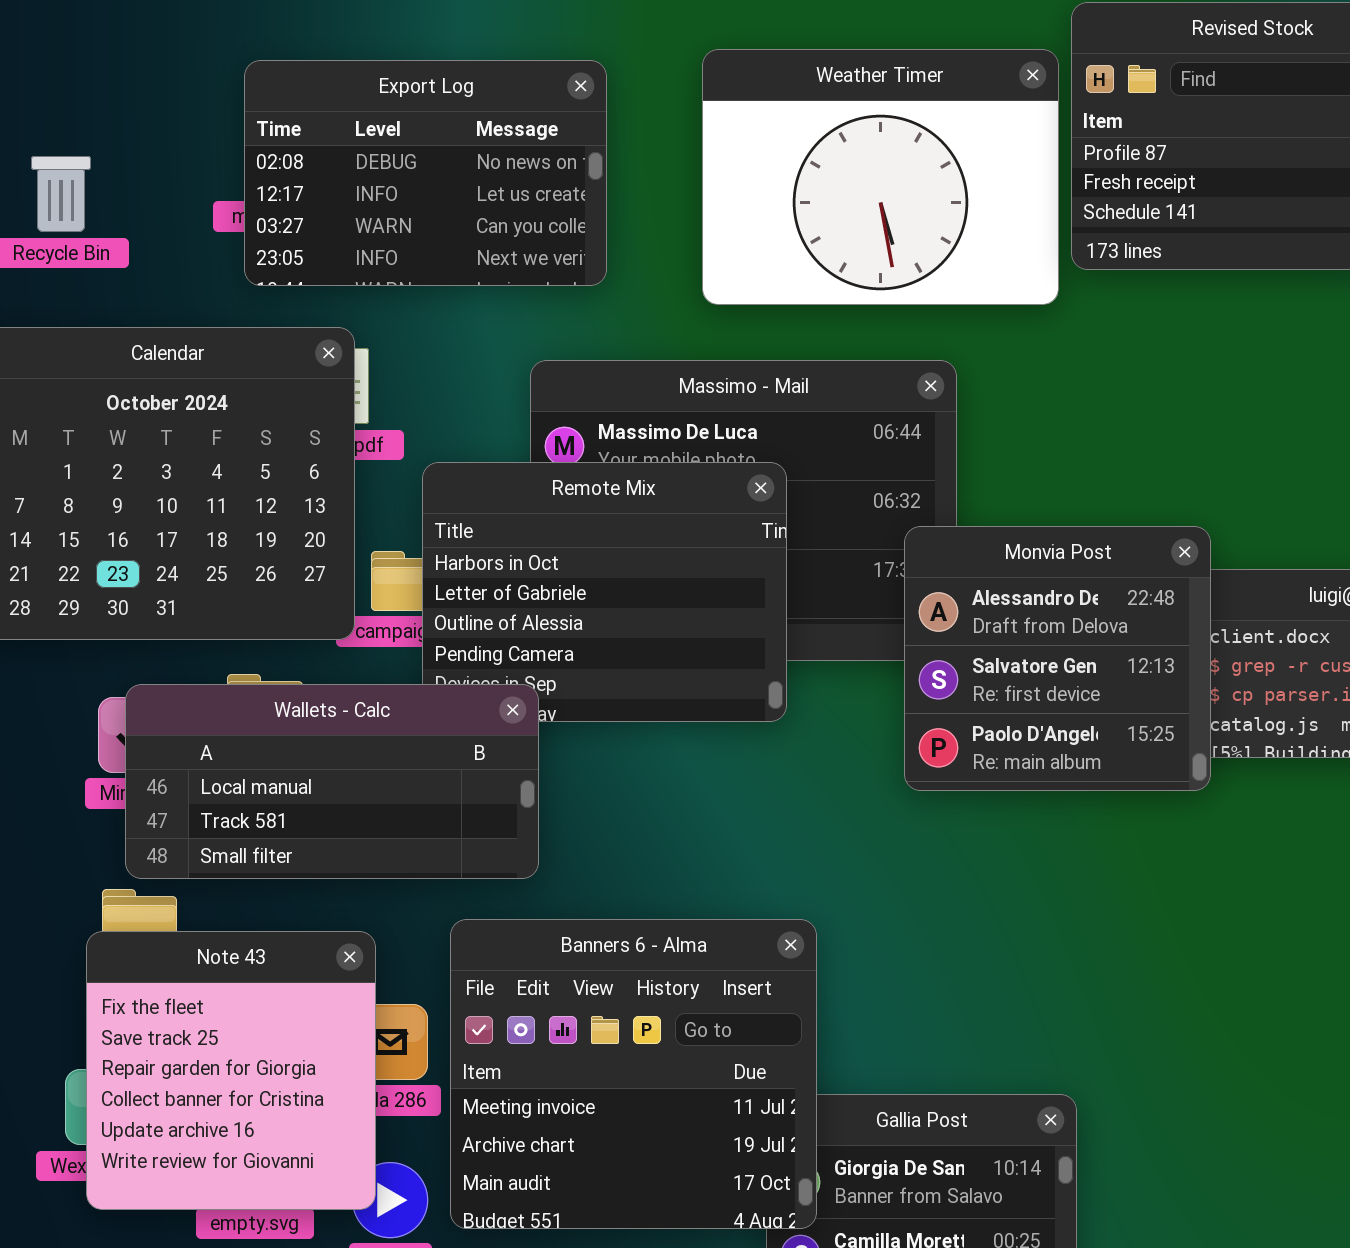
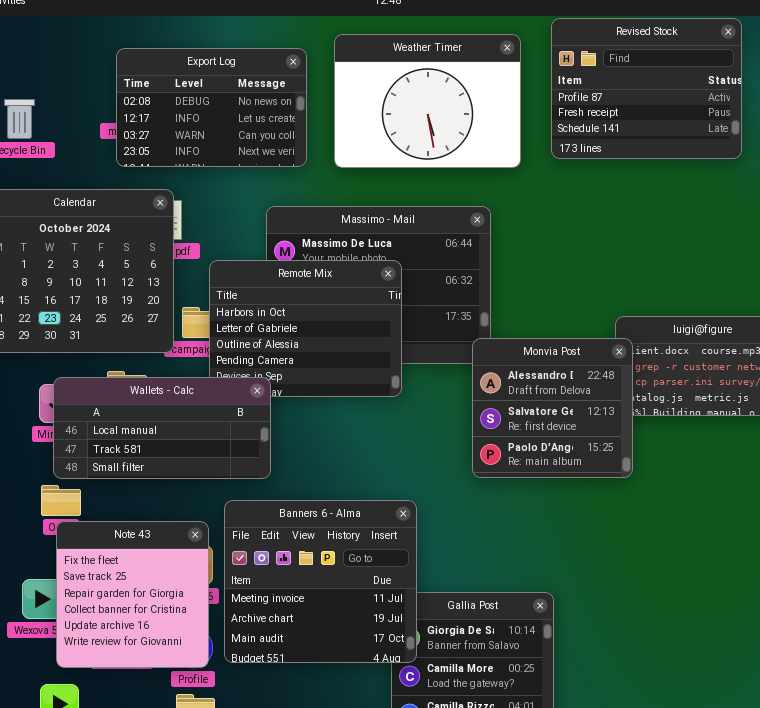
Weather Timer: [702,49,1059,305] -> [334,34,521,168], moved
Monvia Post: [904,526,1211,791] -> [472,338,633,478], moved
Note 43: [86,931,376,1210] -> [56,521,209,668], moved

